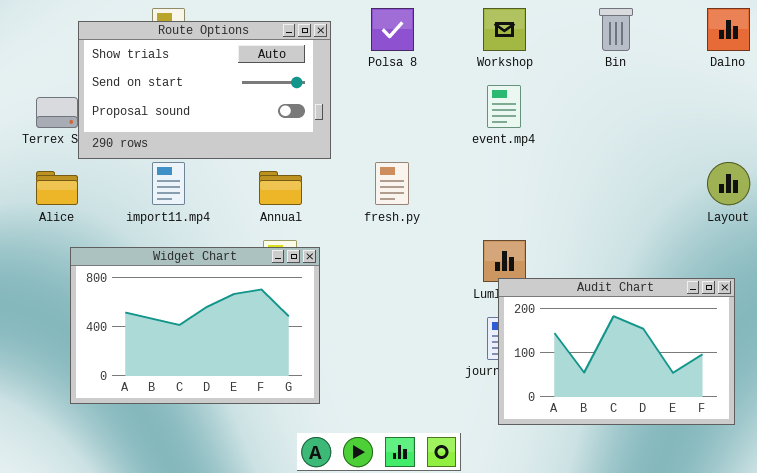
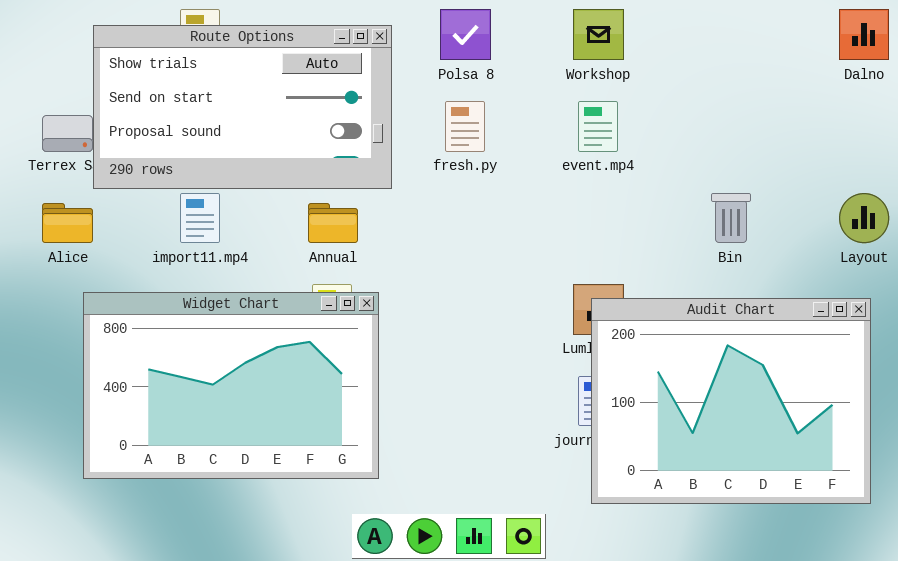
Bin: [599,8,633,51] -> [711,193,751,243], moved
fresh.py: [375,162,409,205] -> [445,101,485,152], moved
Audit Chart: [498,278,735,425] -> [591,298,871,504], resized

